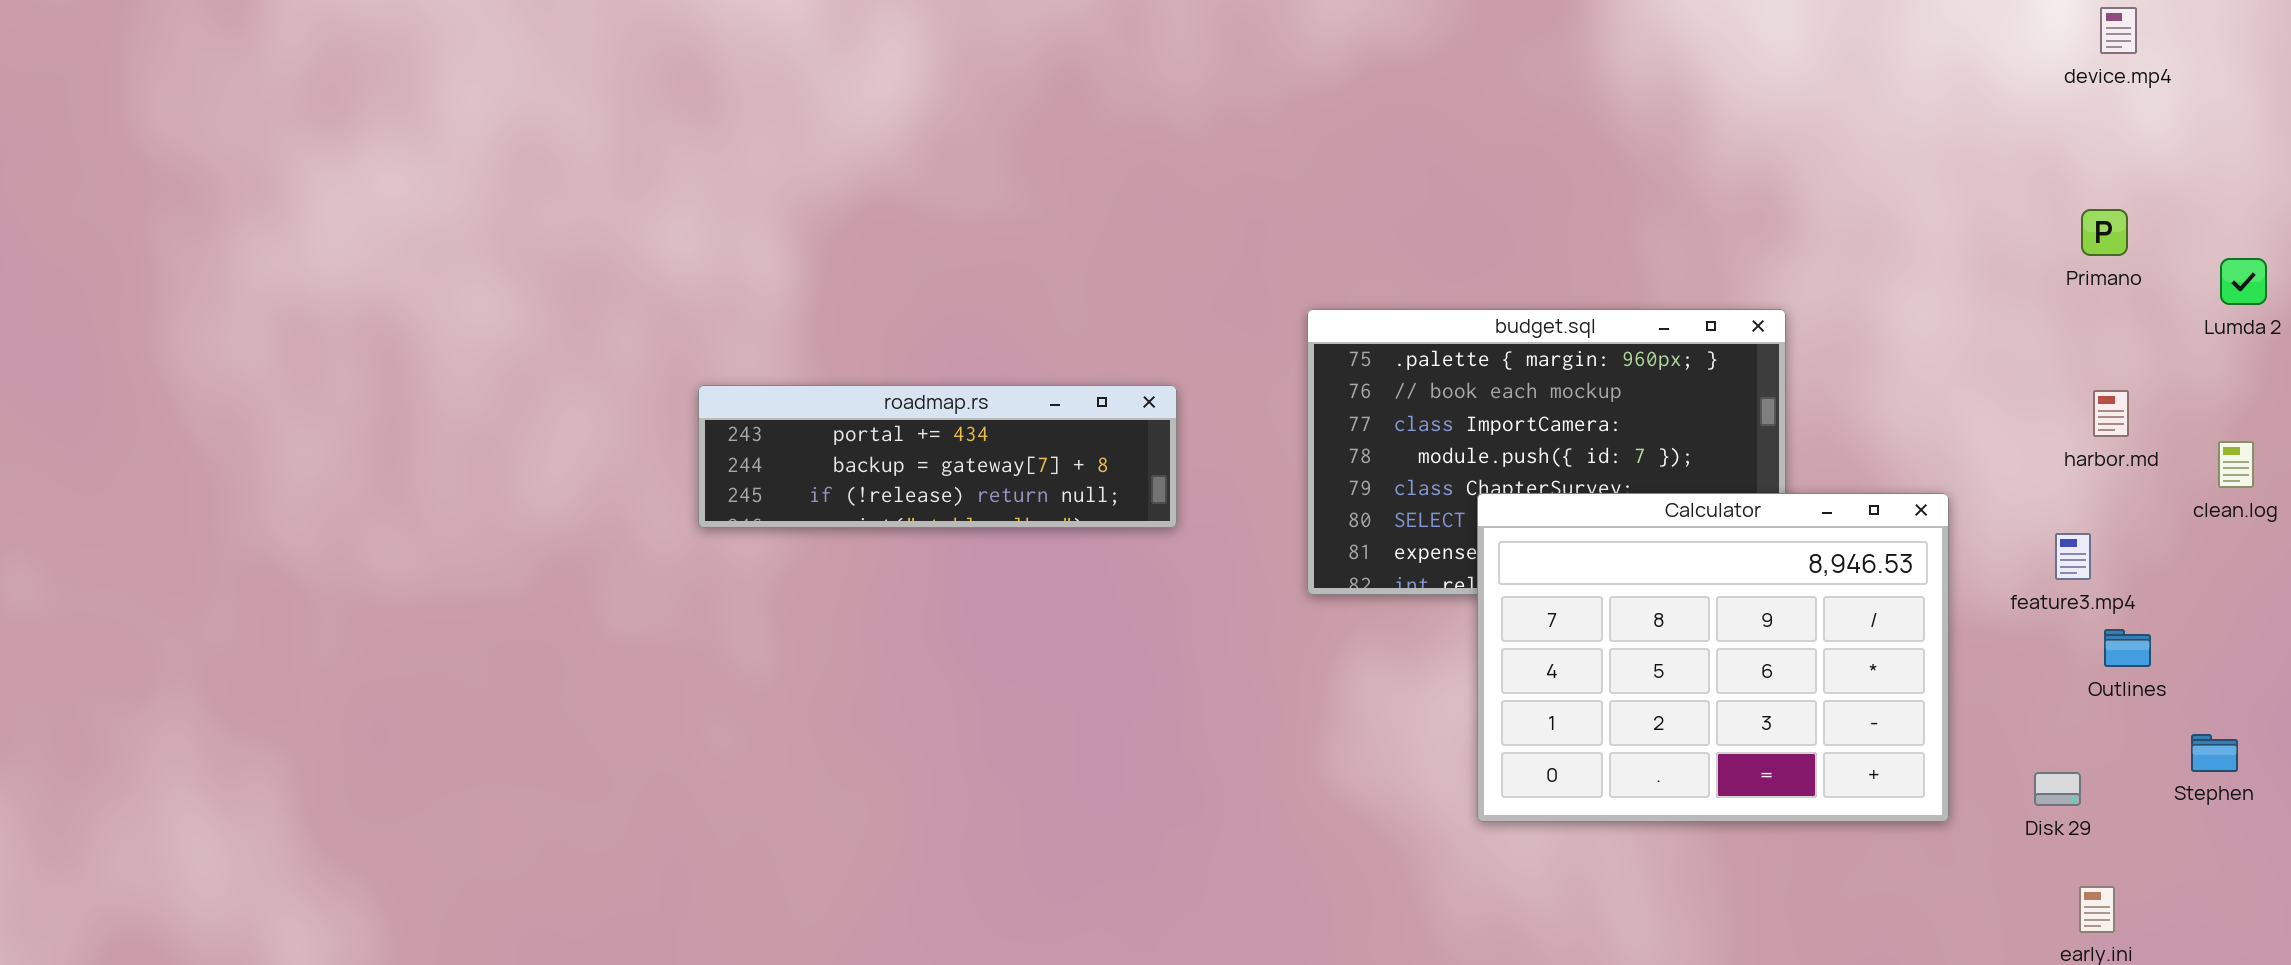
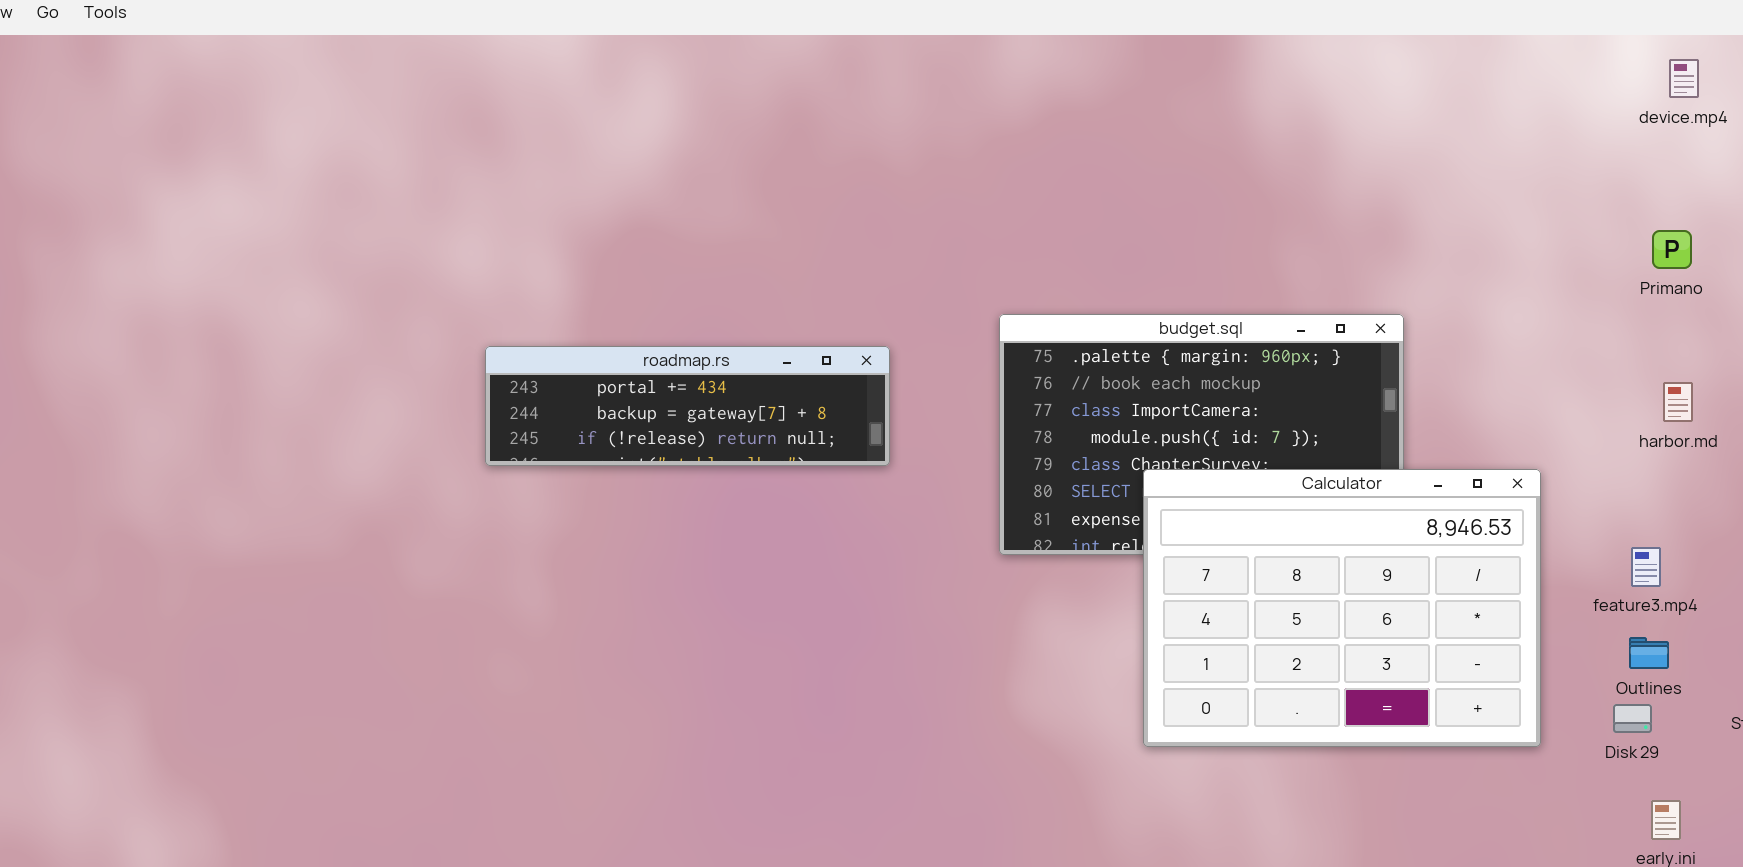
roadmap.rs: [698,385,1177,528] -> [485,346,890,466], moved
feature3.mp4: [2055,533,2091,580] -> [1631,547,1661,587], moved
Outlines: [2104,629,2151,667] -> [1629,637,1669,669], moved

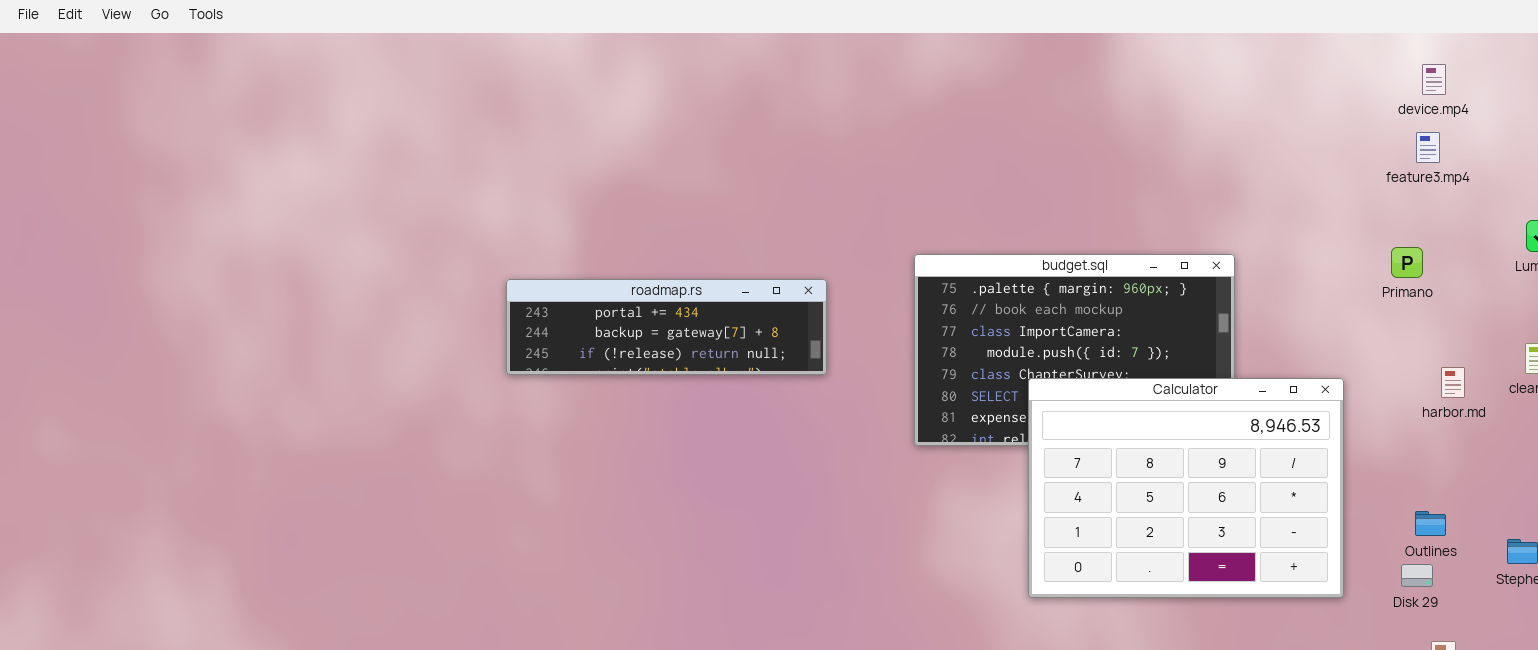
device.mp4: [1669,59,1699,98] -> [1422,64,1446,95], moved
Primano: [1652,230,1692,269] -> [1391,247,1423,278], moved
harbor.md: [1663,382,1693,422] -> [1441,367,1465,398], moved
feature3.mp4: [1631,547,1661,587] -> [1416,132,1440,163], moved

